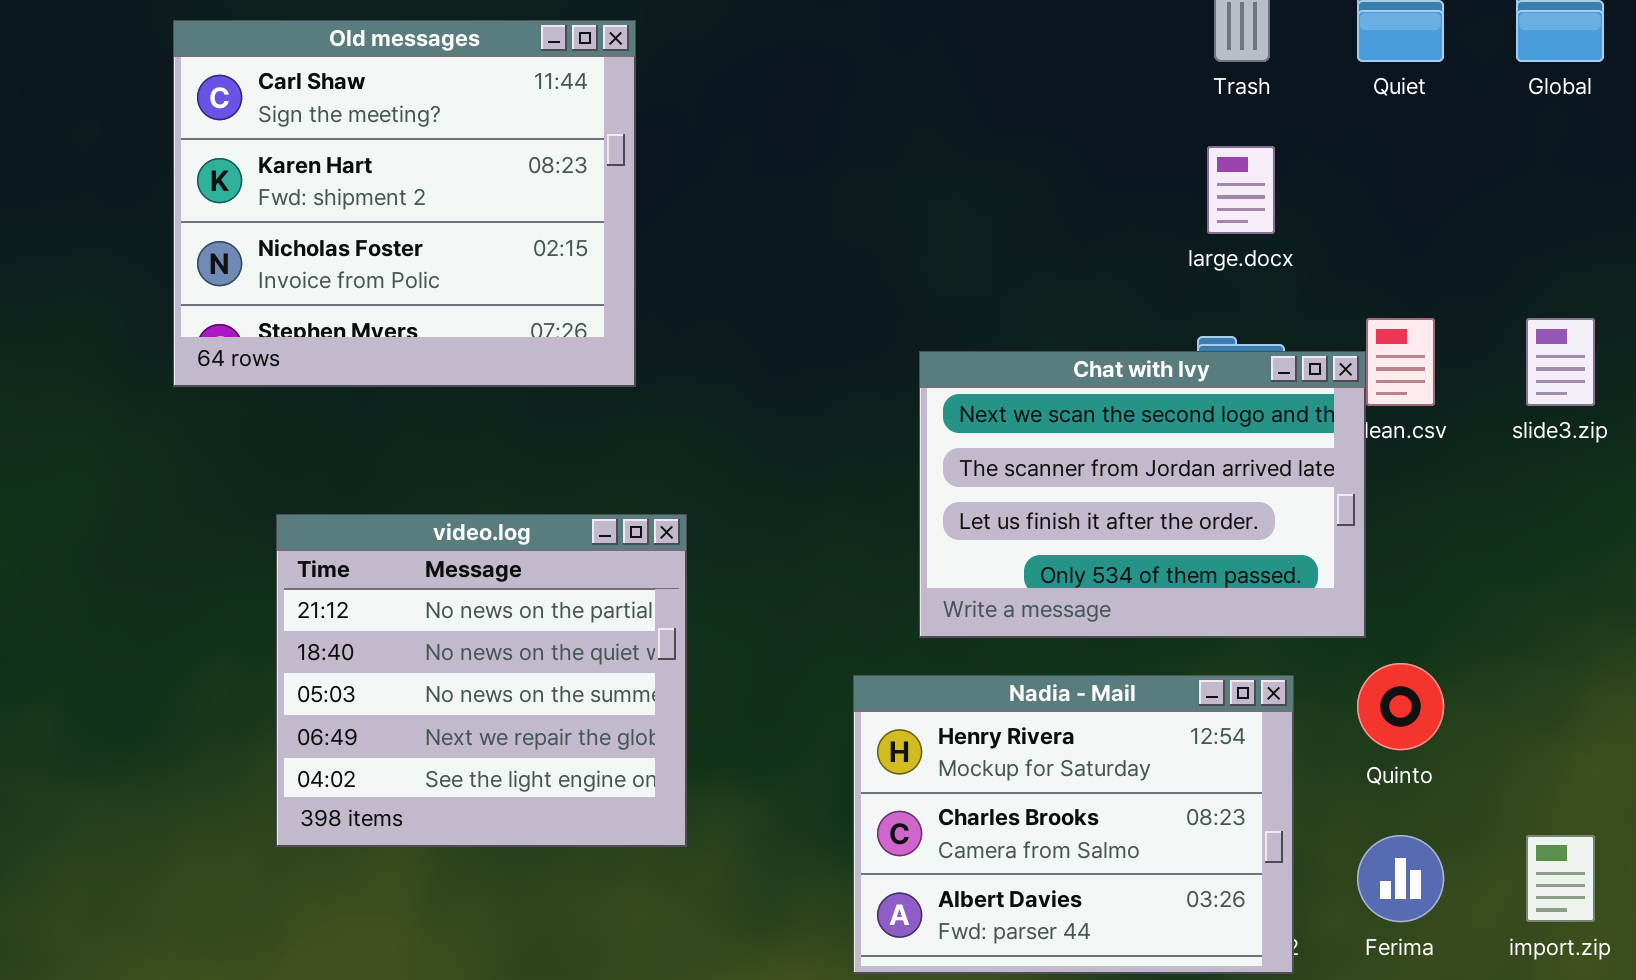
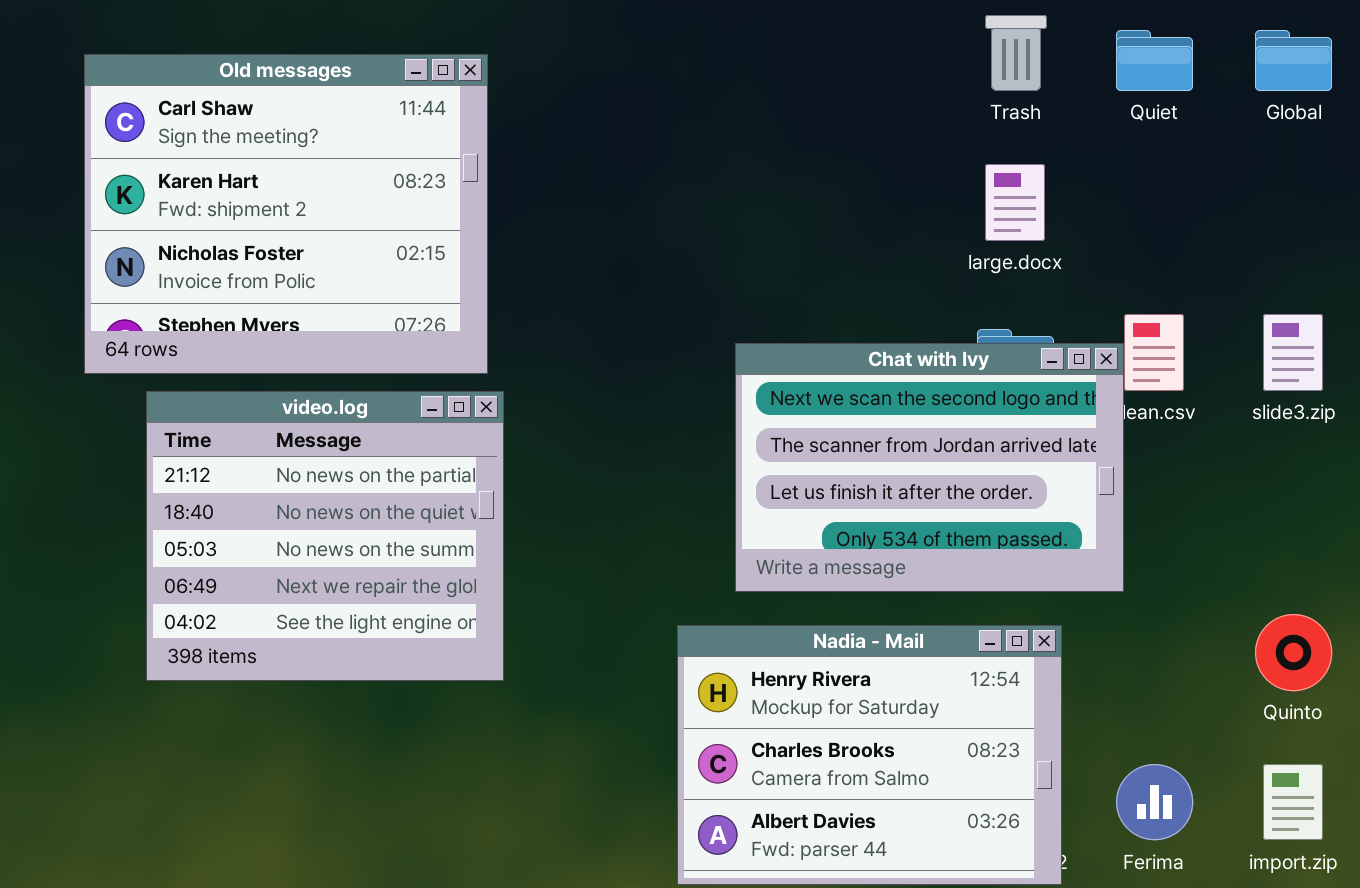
video.log: [276,514,687,847] -> [146,391,504,681], moved
Quinto: [1357,663,1444,750] -> [1255,614,1332,691], moved

